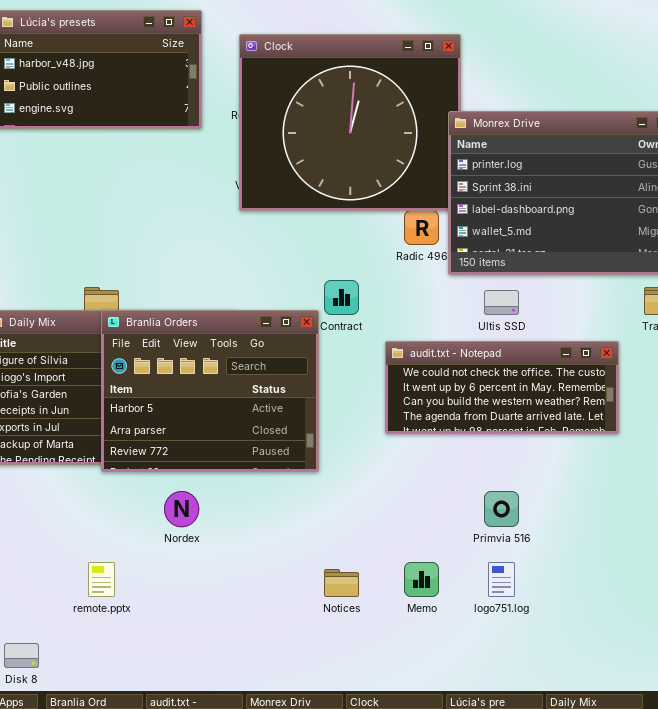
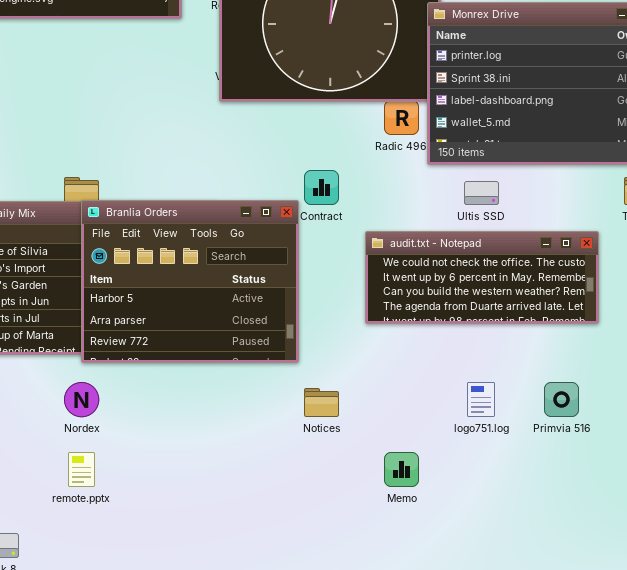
Nordex: [164,491,199,527] -> [64,382,99,417], moved
Primvia 516: [484,491,519,527] -> [544,382,579,417], moved
logo751.log: [488,562,515,597] -> [467,382,495,417], moved
Notices: [324,569,359,597] -> [304,388,339,417], moved

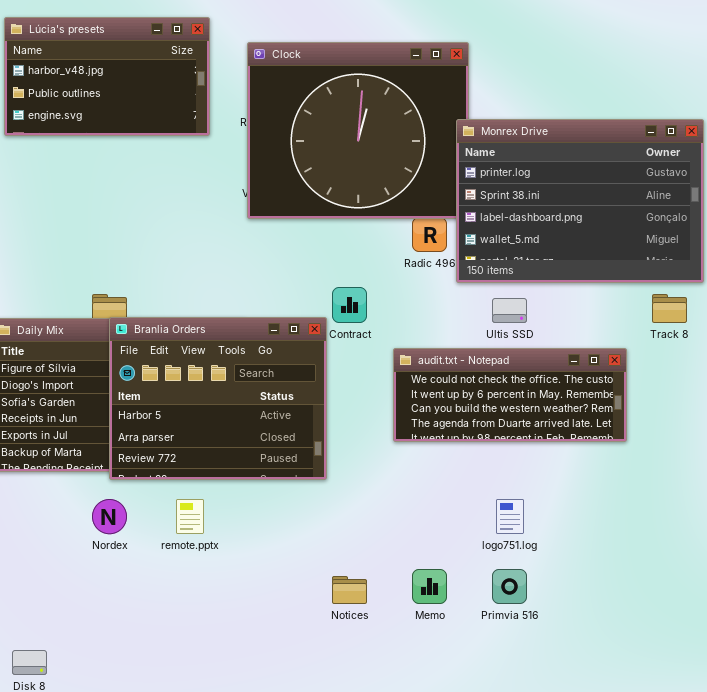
Primvia 516: [544,382,579,417] -> [492,569,527,604], moved
Notices: [304,388,339,417] -> [332,576,367,604], moved
remote.pptx: [68,452,95,487] -> [176,499,204,534], moved

